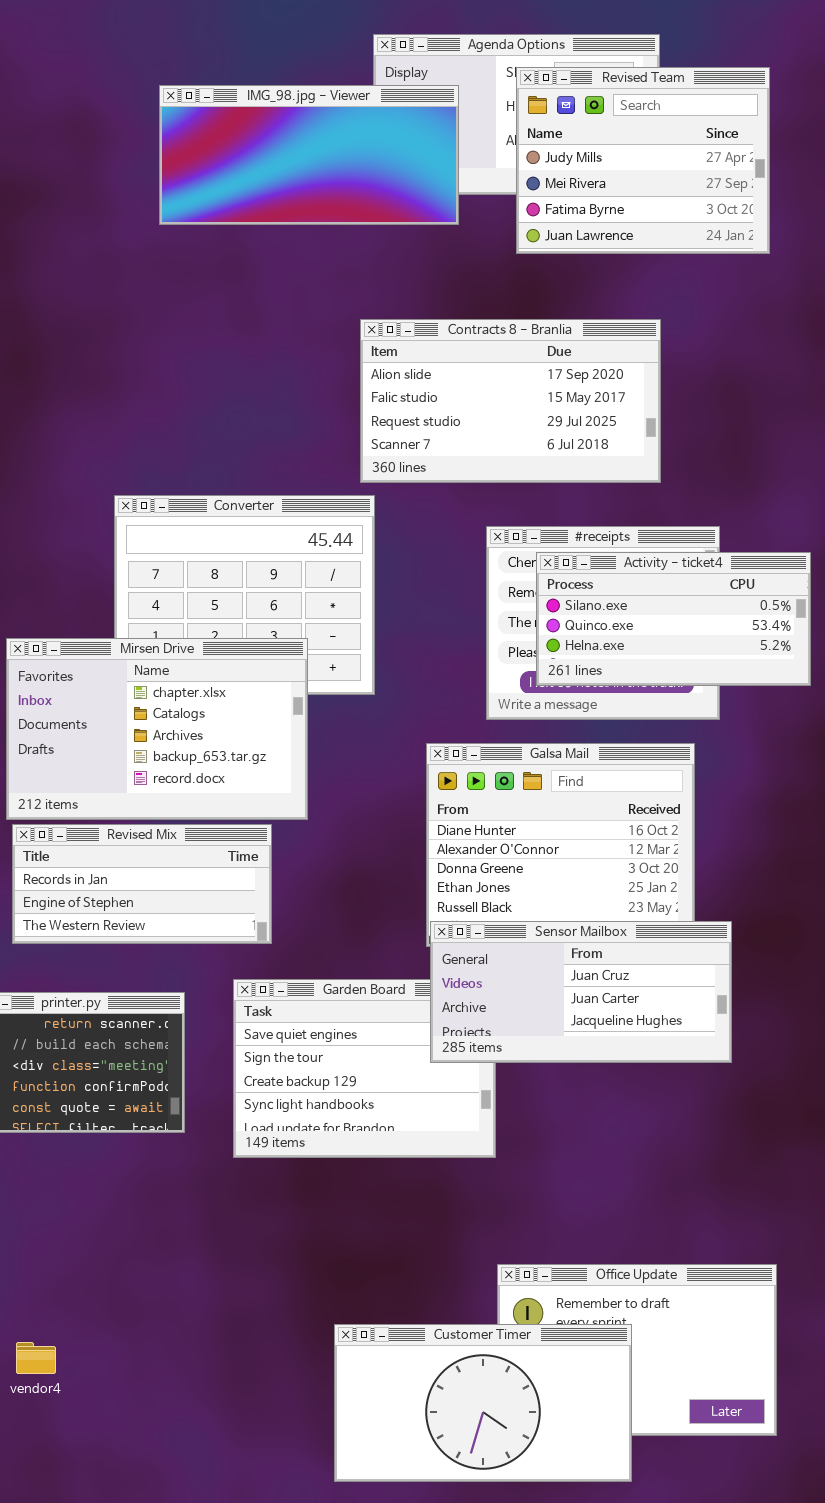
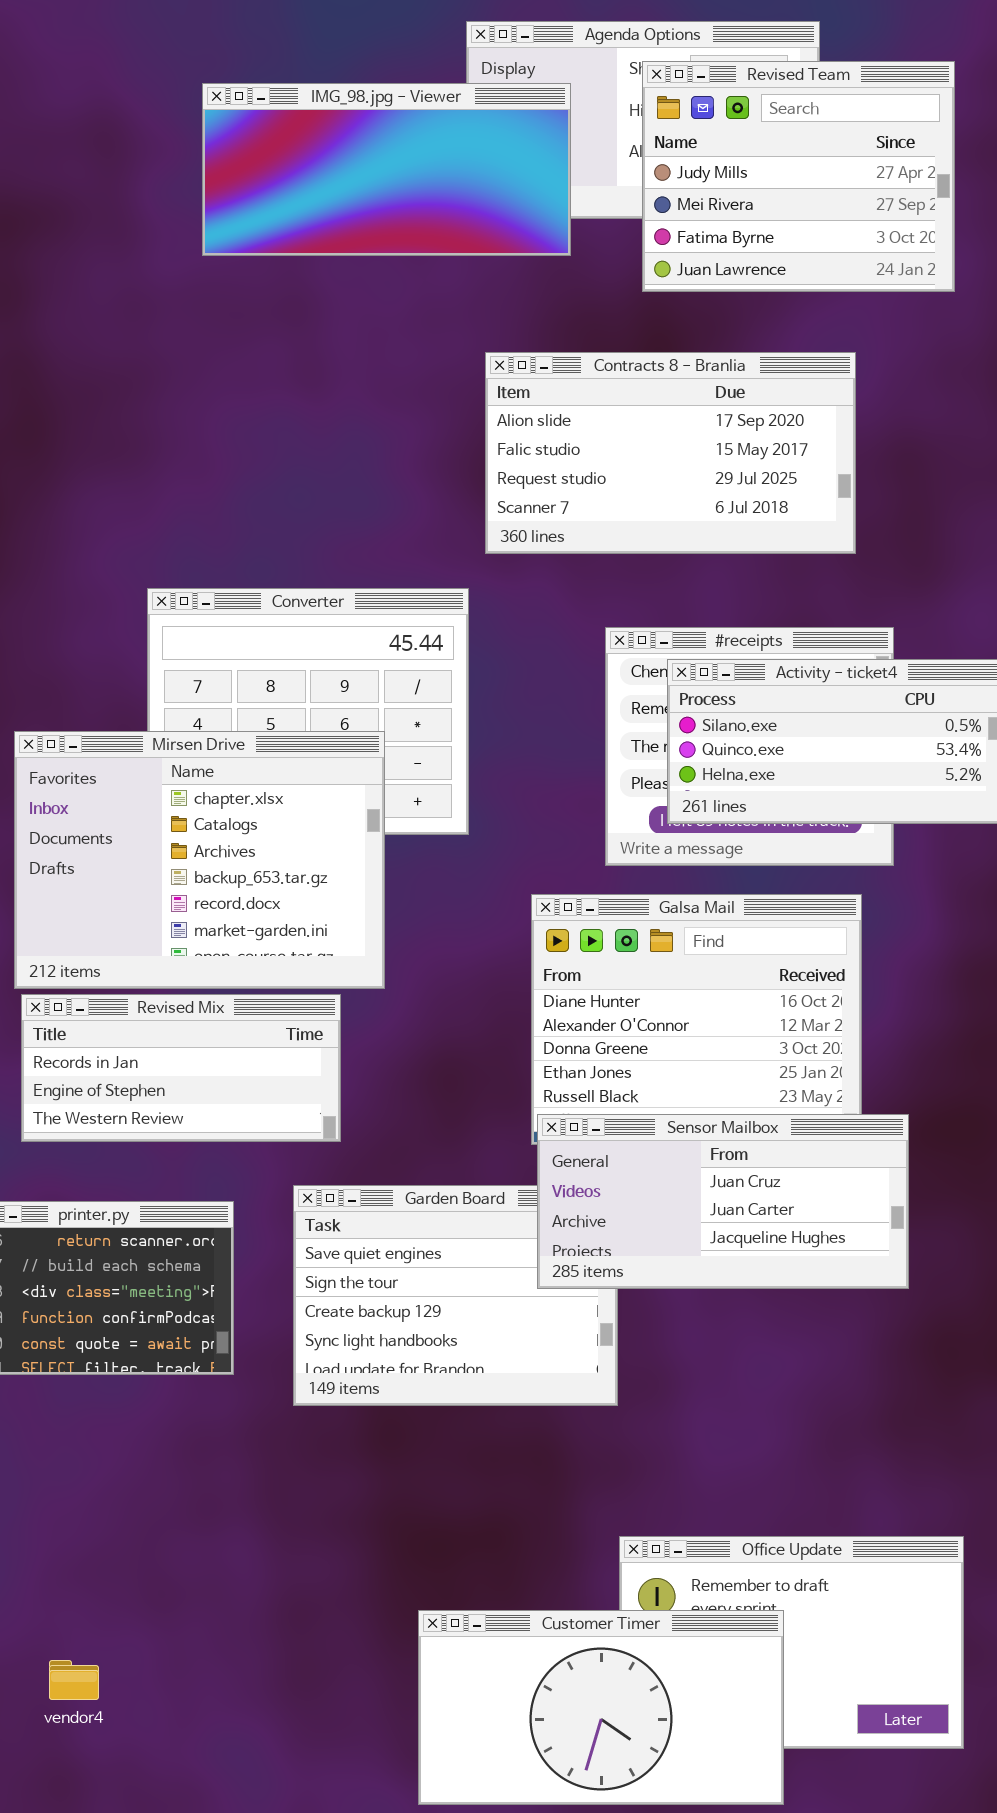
Contracts 8 - Branlia: [360,319,661,483] -> [485,352,856,554], moved
Mirsen Drive: [6,638,308,820] -> [14,731,385,989], resized
vendor4: [16,1342,56,1374] -> [49,1660,99,1700], moved

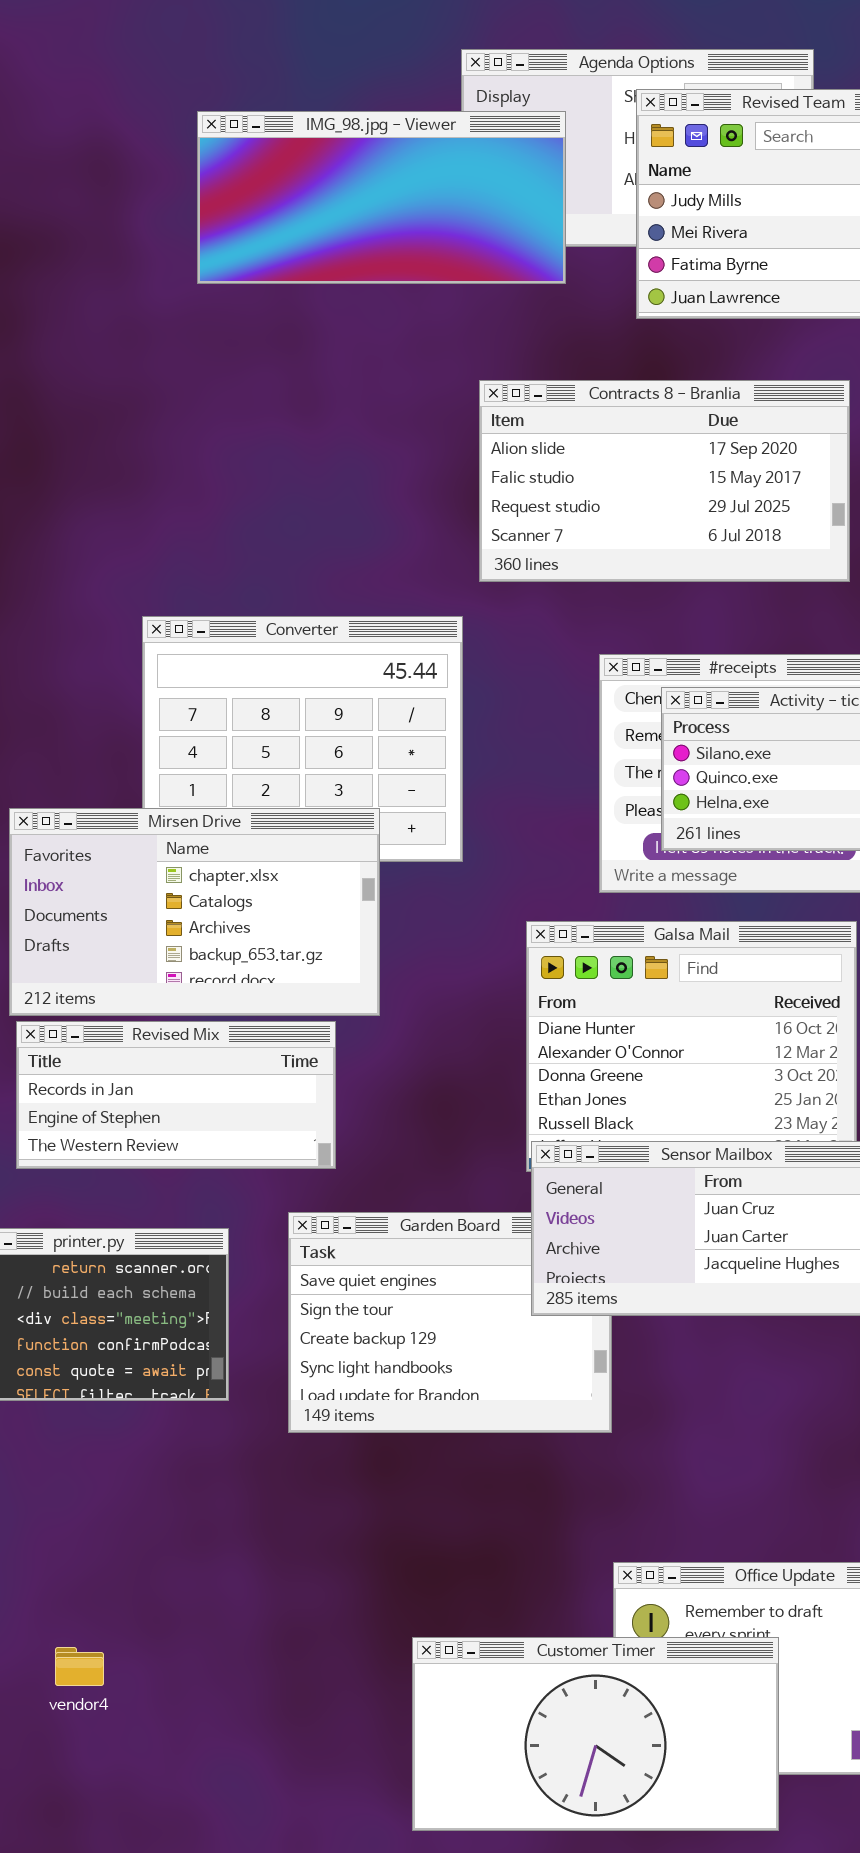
Mirsen Drive: [14,731,385,989] -> [9,808,380,1016], resized
vendor4: [49,1660,99,1700] -> [55,1647,104,1686], moved

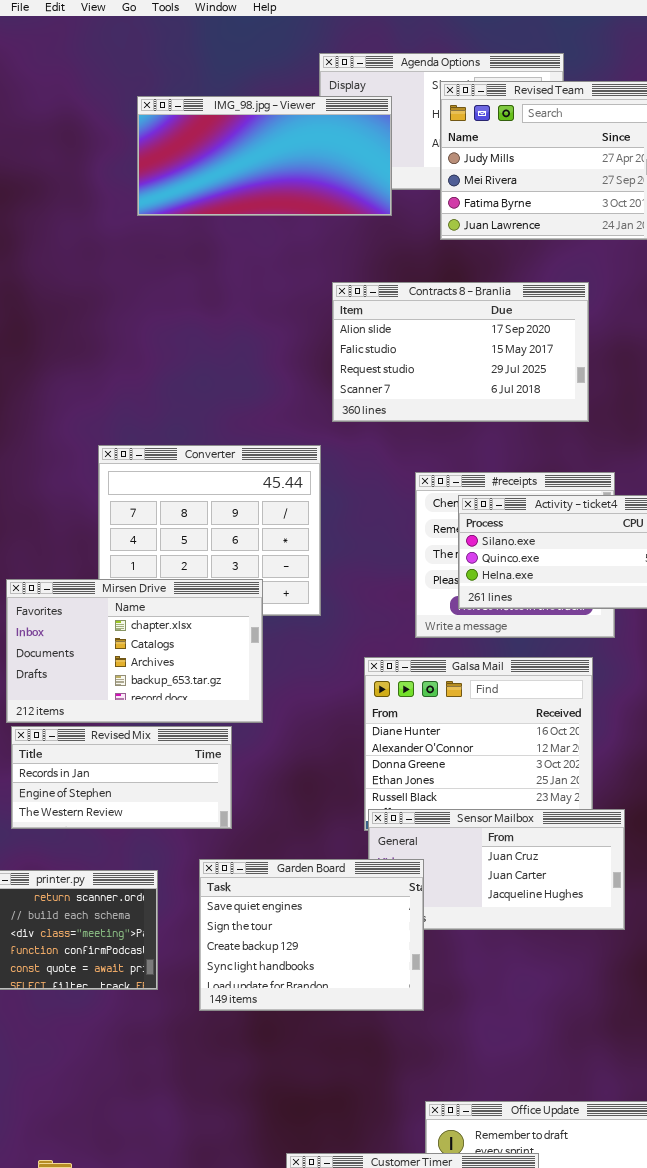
Garden Board: [288,1212,612,1433] -> [199,859,424,1011], raised

